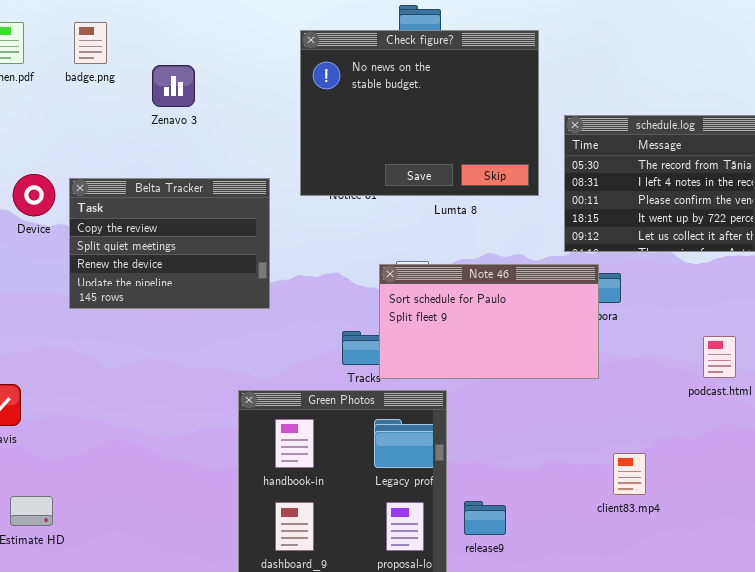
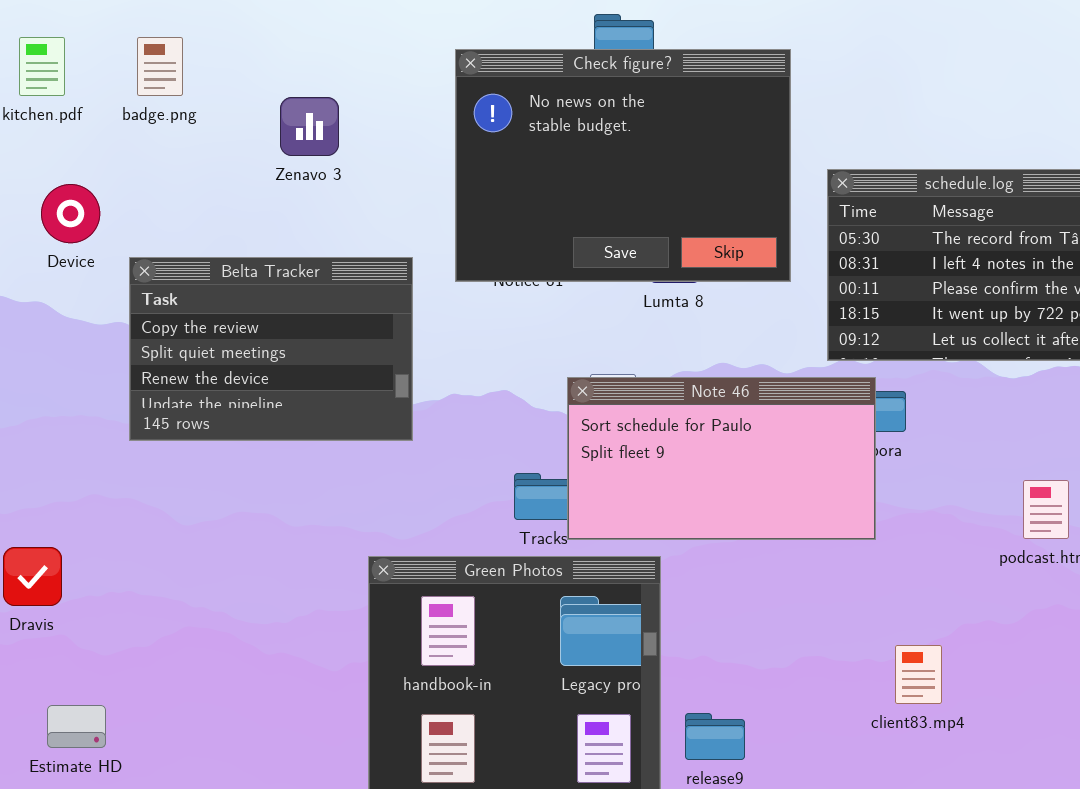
Zenavo 3: [152,65,195,107] -> [280,97,339,156], moved
Device: [13,174,55,216] -> [41,184,100,243], moved

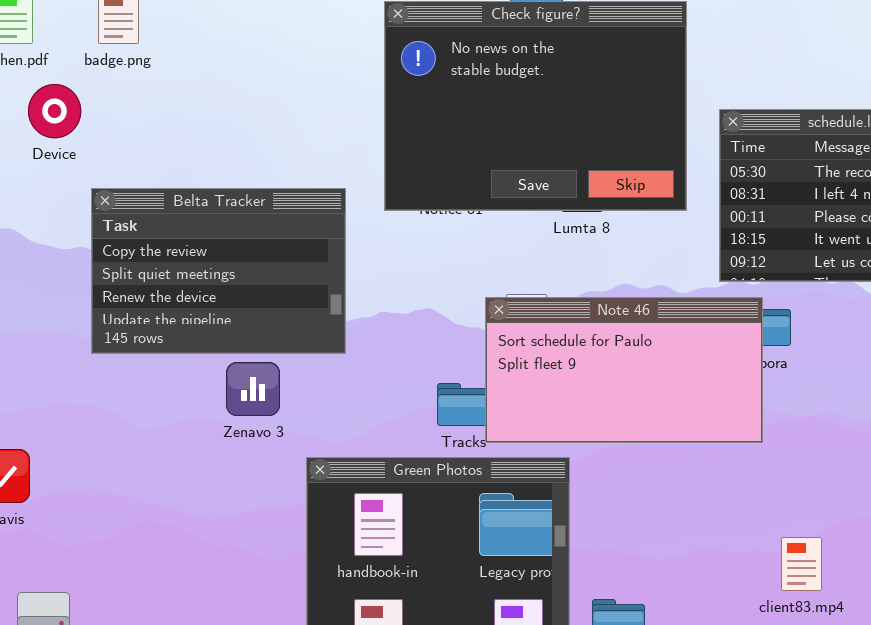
Zenavo 3: [280,97,339,156] -> [226,362,280,416], moved
Device: [41,184,100,243] -> [28,84,81,138], moved

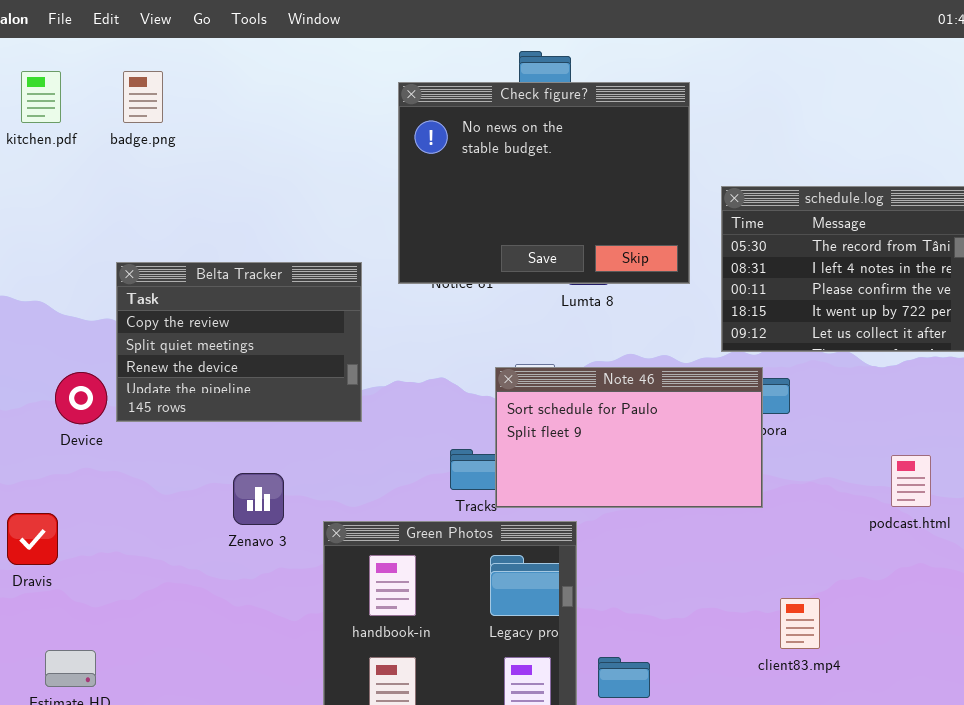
Device: [28,84,81,138] -> [55,372,107,424], moved
Zenavo 3: [226,362,280,416] -> [233,473,284,525], moved

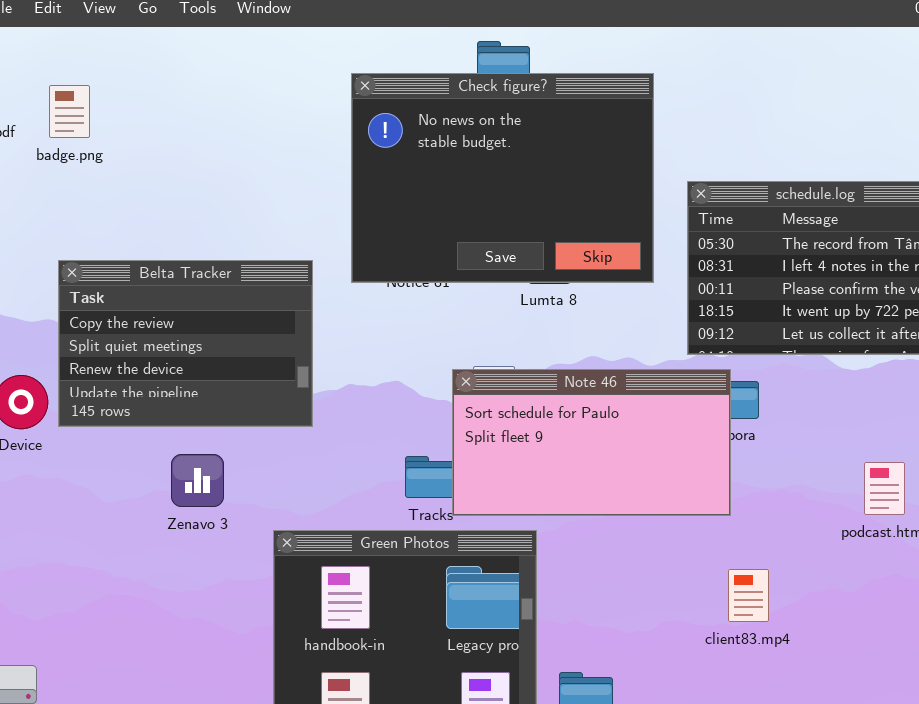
badge.png: [123,71,163,123] -> [49,85,90,138], moved
Zenavo 3: [233,473,284,525] -> [171,454,224,507], moved
client83.mp4: [780,598,820,649] -> [728,569,769,622], moved

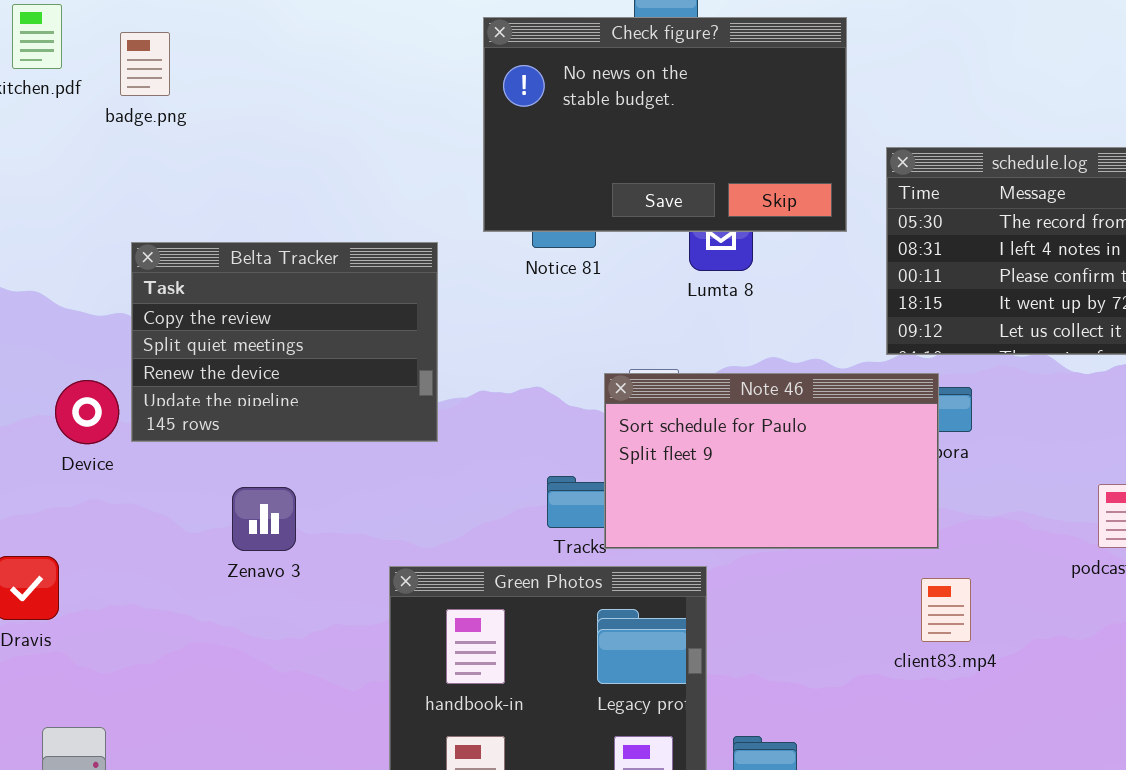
Check figure?: [351,73,654,283] -> [483,17,847,232], resized
Zenavo 3: [171,454,224,507] -> [232,487,296,551], moved
client83.mp4: [728,569,769,622] -> [921,578,971,642], moved

